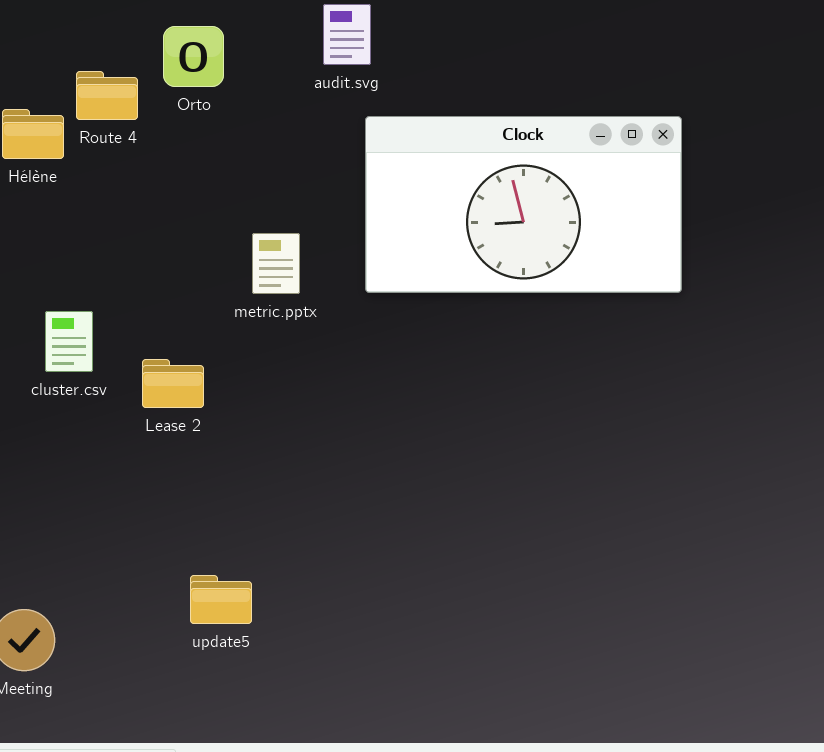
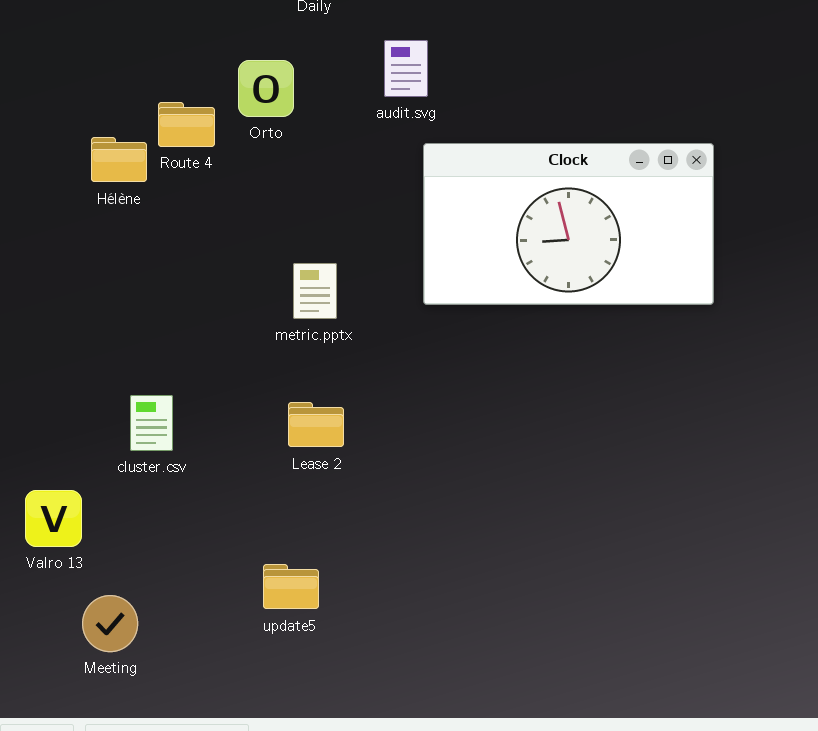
metric.pptx: [252,233,300,294] -> [293,263,337,319], moved
cluster.csv: [45,311,93,372] -> [130,395,173,451], moved
Lease 2: [142,359,204,408] -> [288,402,344,447], moved

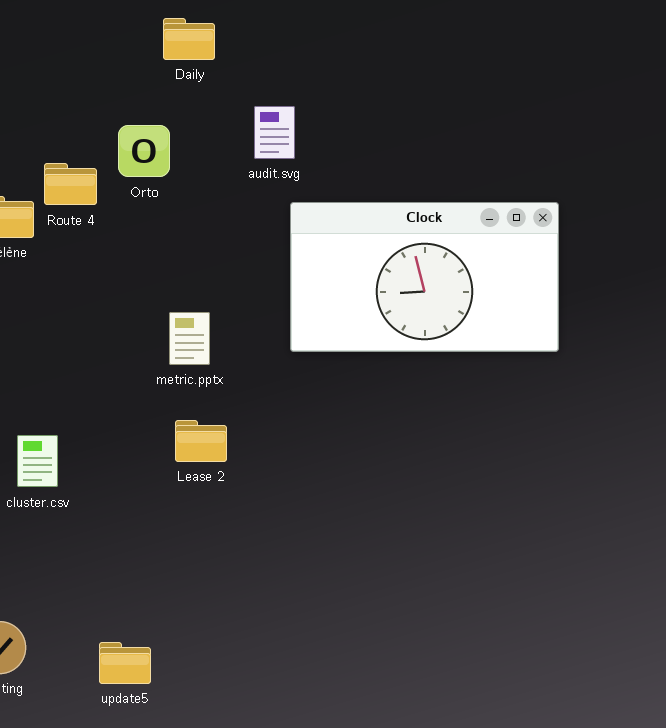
Lease 2: [288,402,344,447] -> [175,420,227,462], moved
update5: [263,564,319,609] -> [99,642,151,684], moved

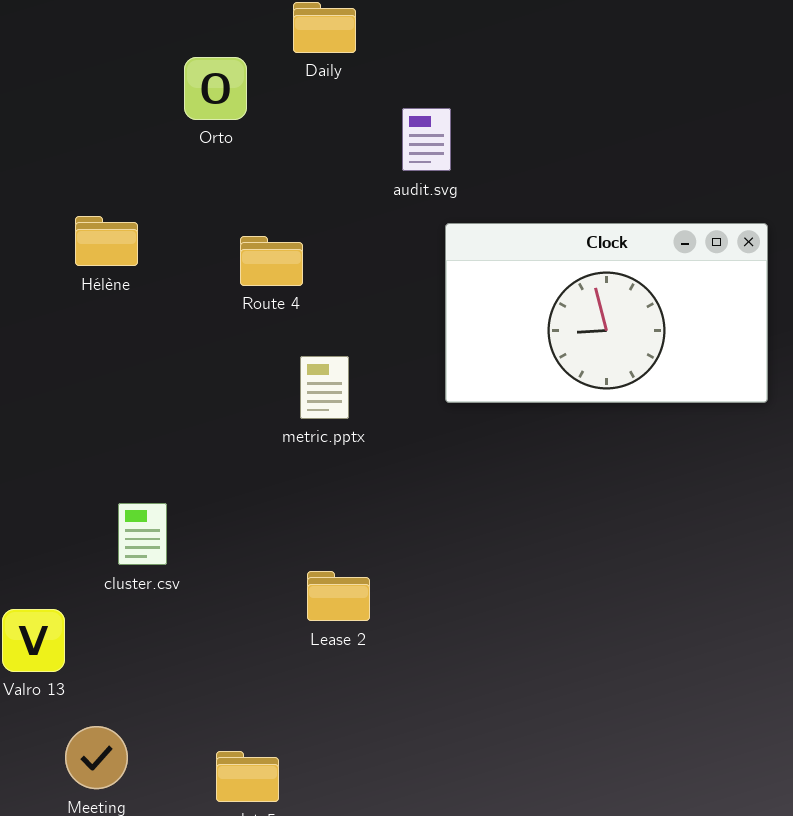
Orto: [118,125,170,177] -> [184,57,247,120], moved
Route 4: [44,163,97,205] -> [240,236,303,286], moved
Lease 2: [175,420,227,462] -> [307,571,370,621], moved

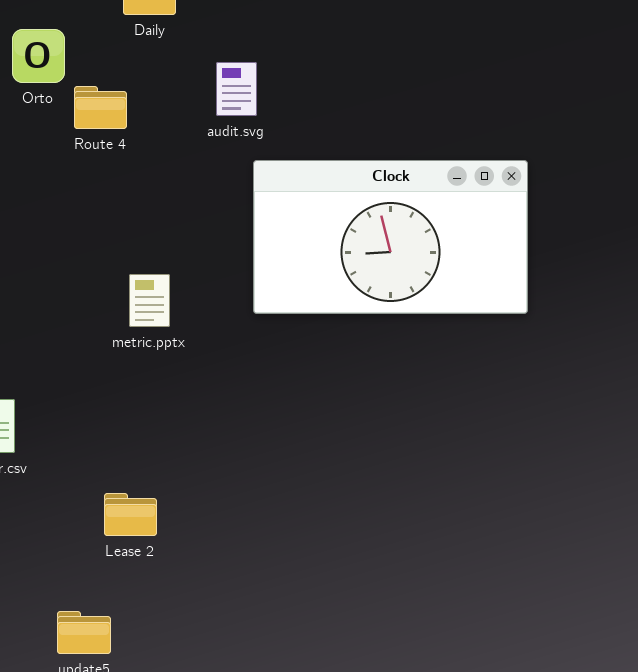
Orto: [184,57,247,120] -> [12,29,65,83], moved
Route 4: [240,236,303,286] -> [74,86,127,129], moved
Lease 2: [307,571,370,621] -> [104,493,157,536], moved

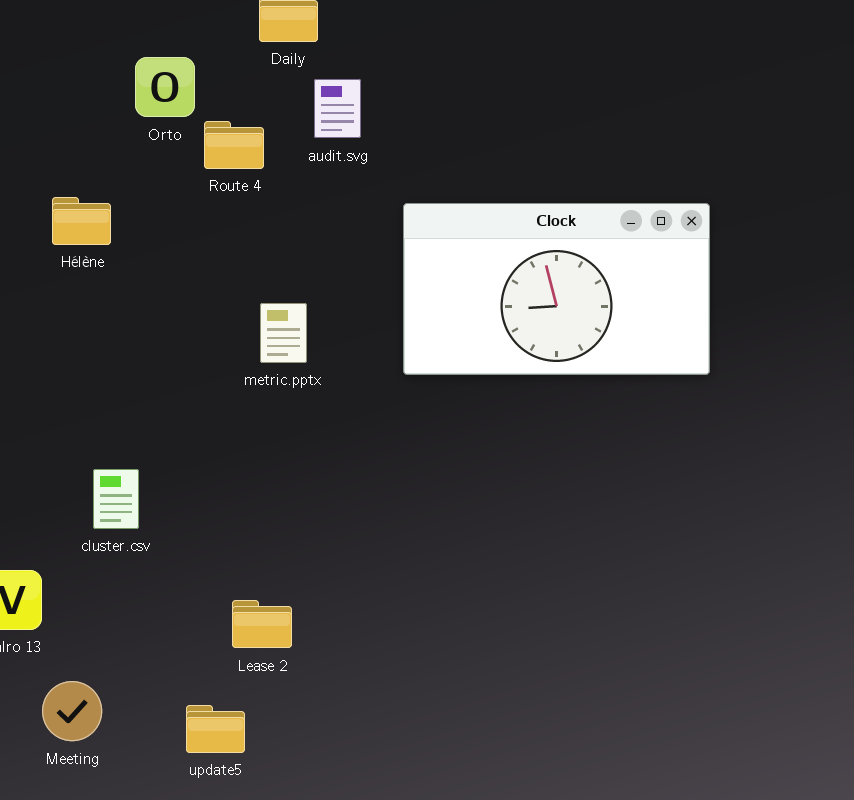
audit.svg: [216,62,257,116] -> [314,79,361,138], moved
metric.pptx: [129,274,170,327] -> [260,303,307,363], moved
Lease 2: [104,493,157,536] -> [232,600,292,648], moved

